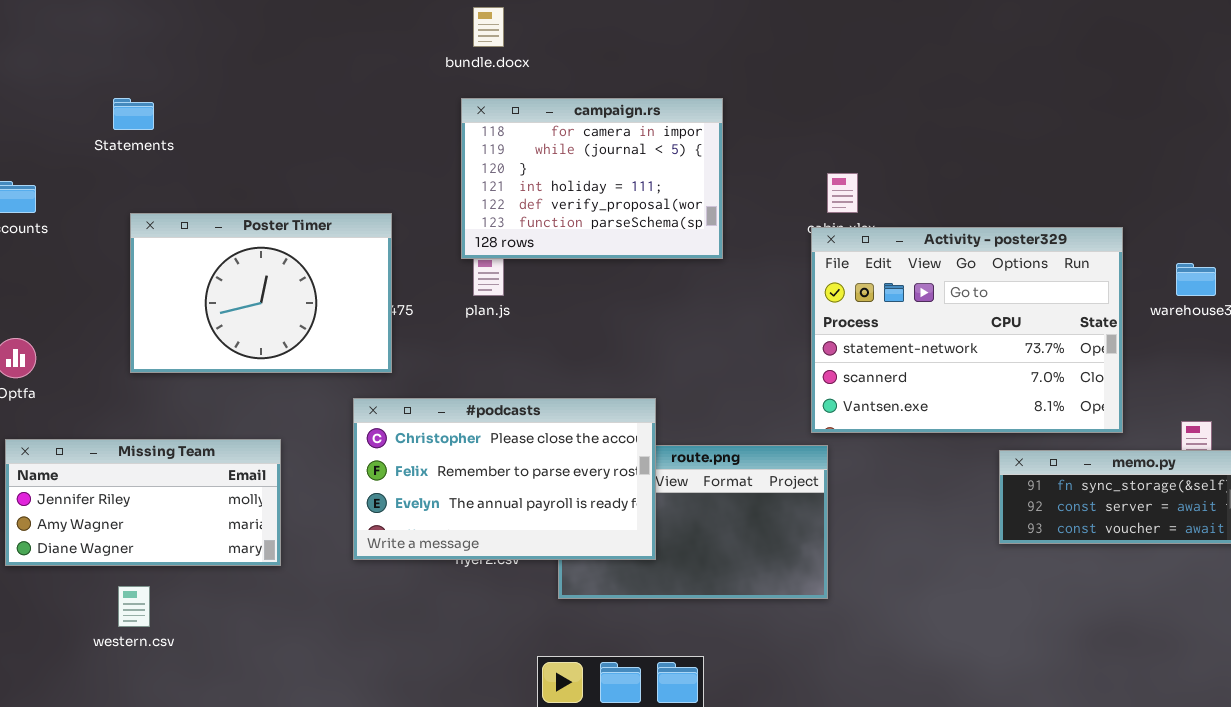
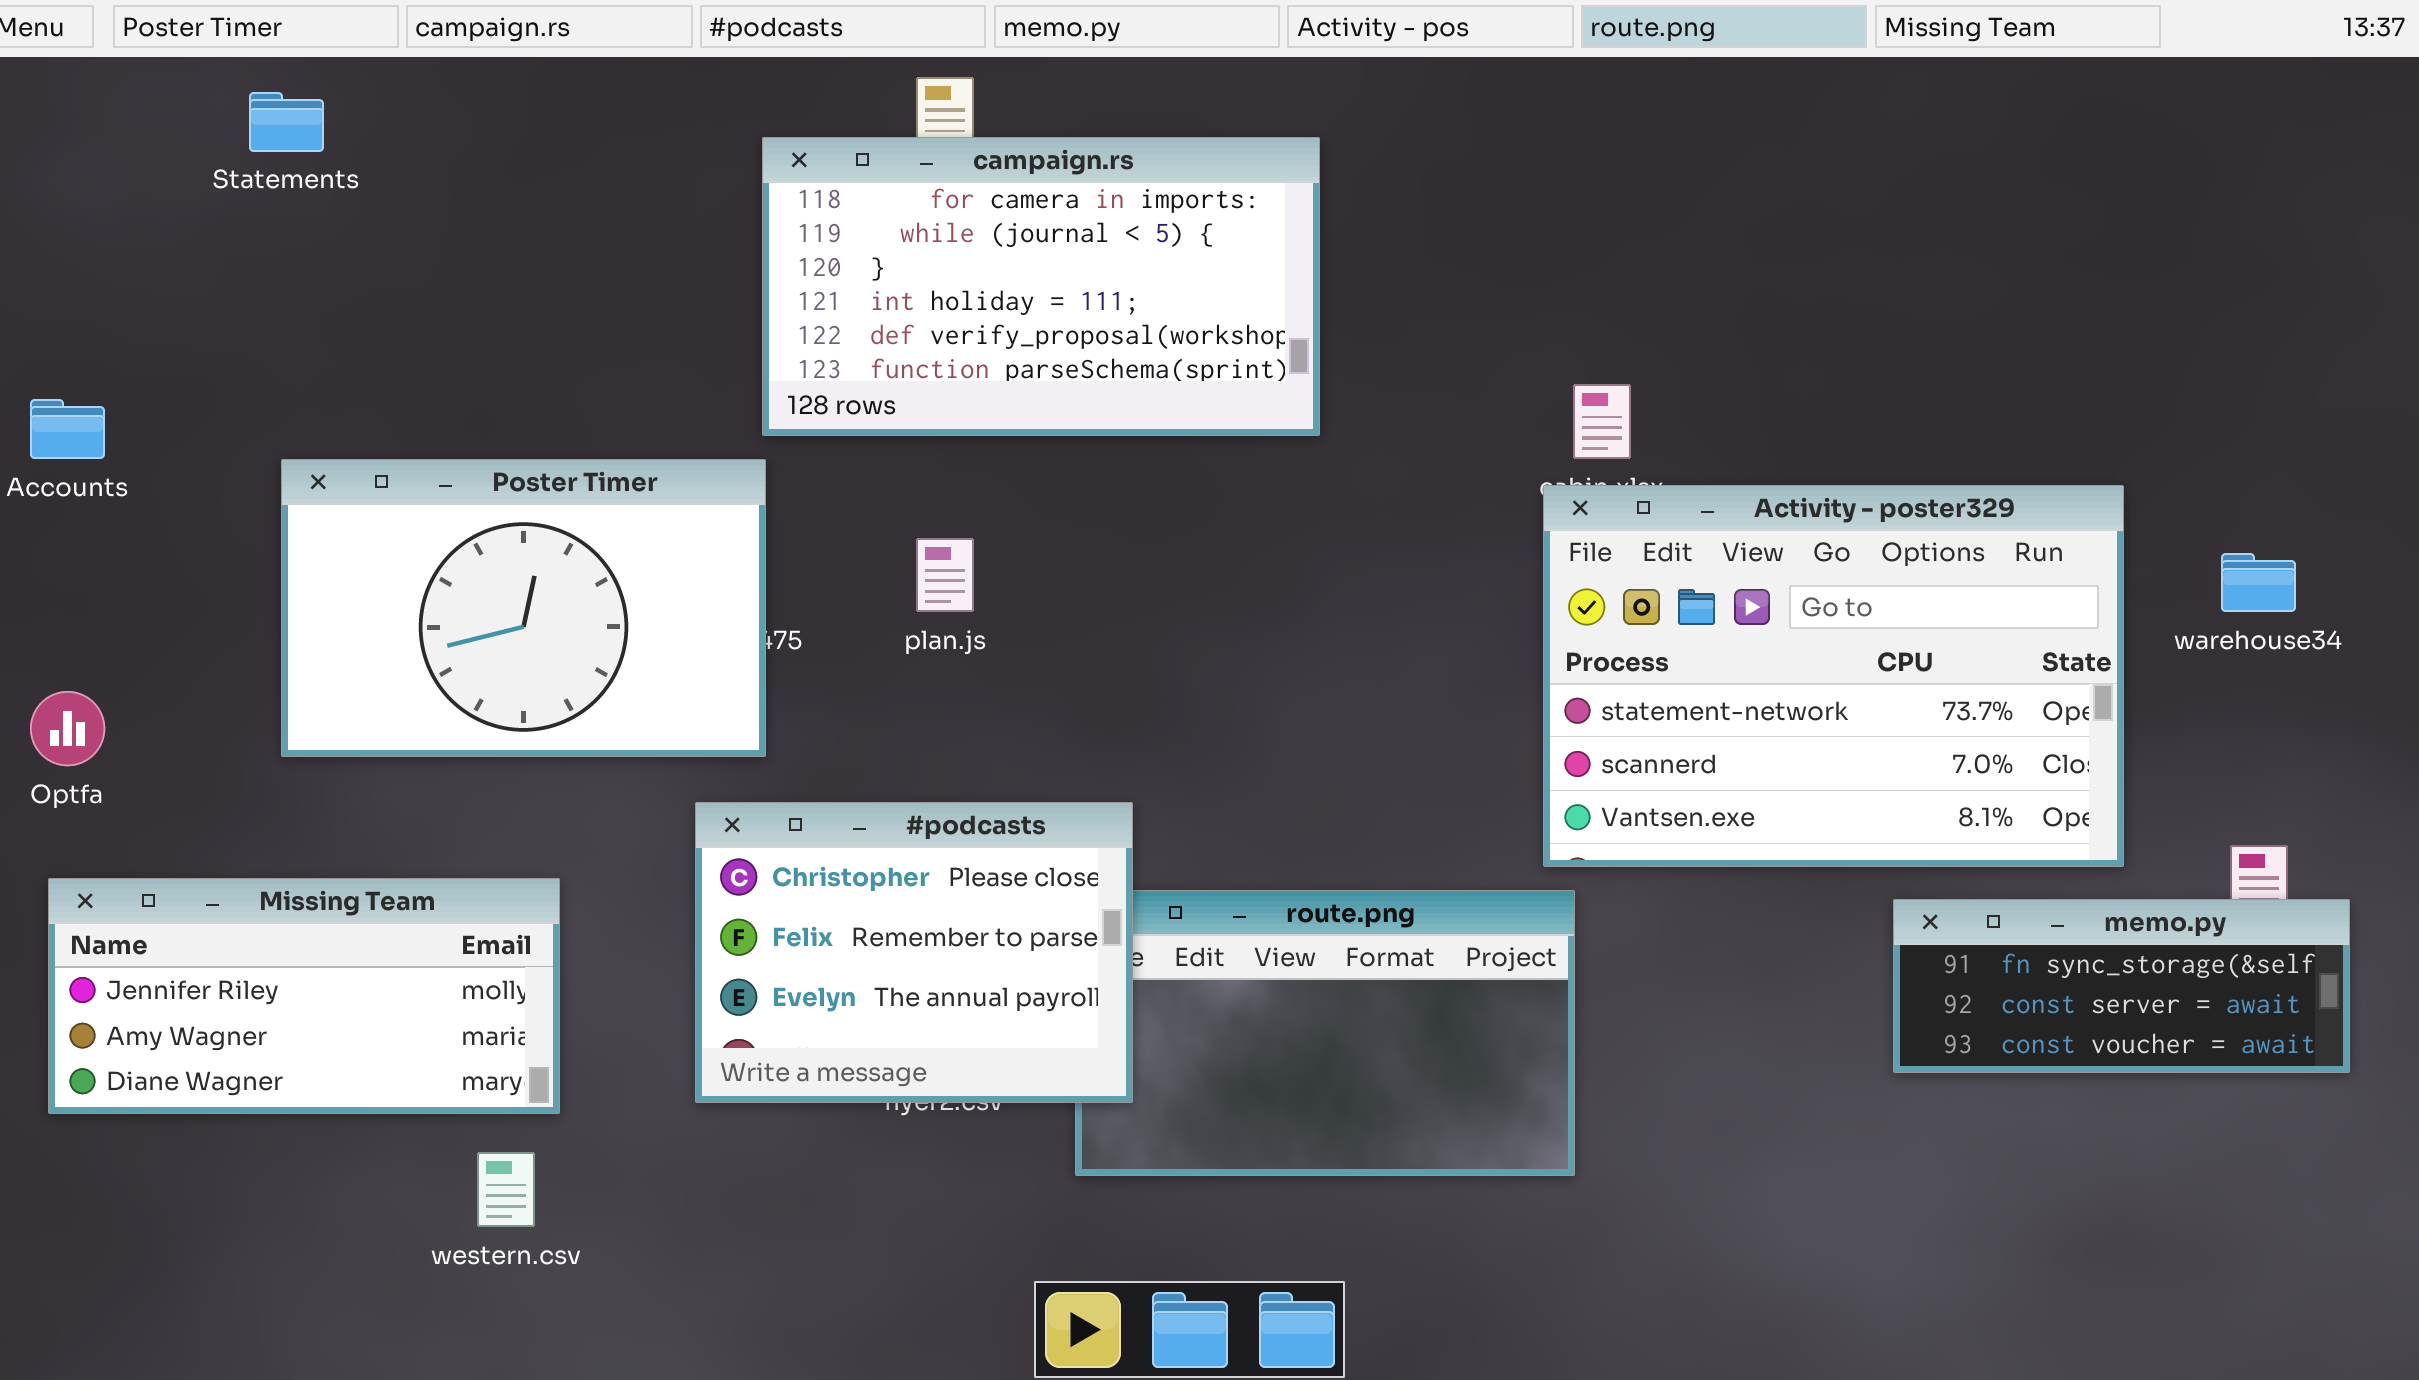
Statements: [113,98,154,130] -> [249,92,324,152], moved
campaign.rs: [461,98,723,259] -> [762,137,1320,436], moved, resized
#podcasts: [353,398,656,560] -> [695,802,1133,1103], resized
western.csv: [118,586,150,627] -> [477,1152,535,1227], moved

